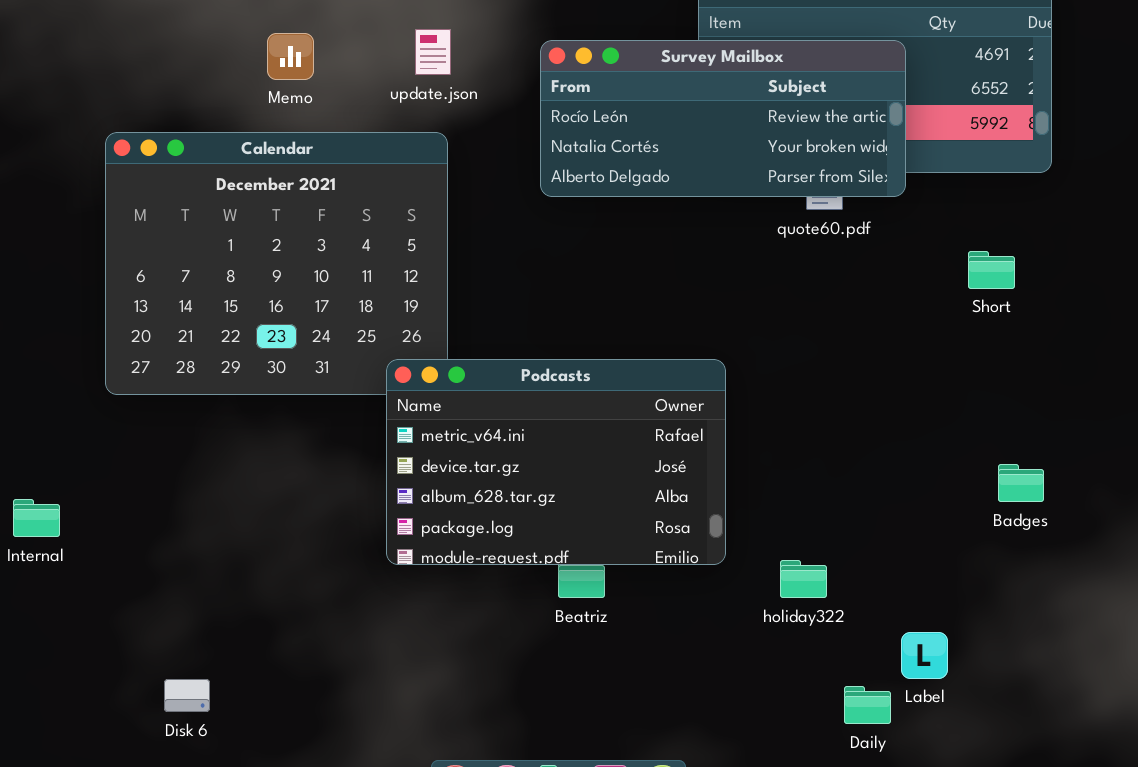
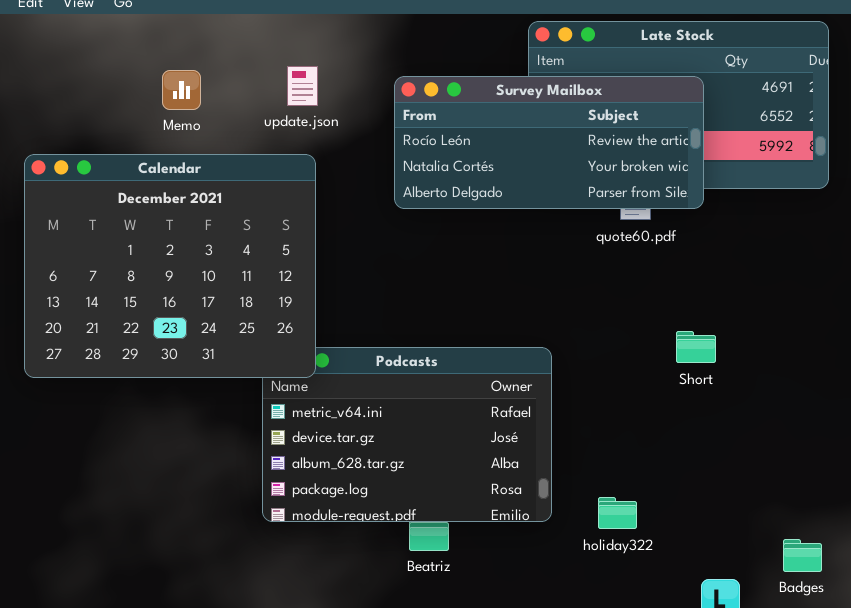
Calendar: [105,132,448,395] -> [24,154,316,378], raised
Short: [968,251,1015,289] -> [676,331,716,363], moved
Badges: [998,464,1044,502] -> [783,539,822,572], moved
holiday322: [780,560,827,598] -> [598,497,637,529], moved

